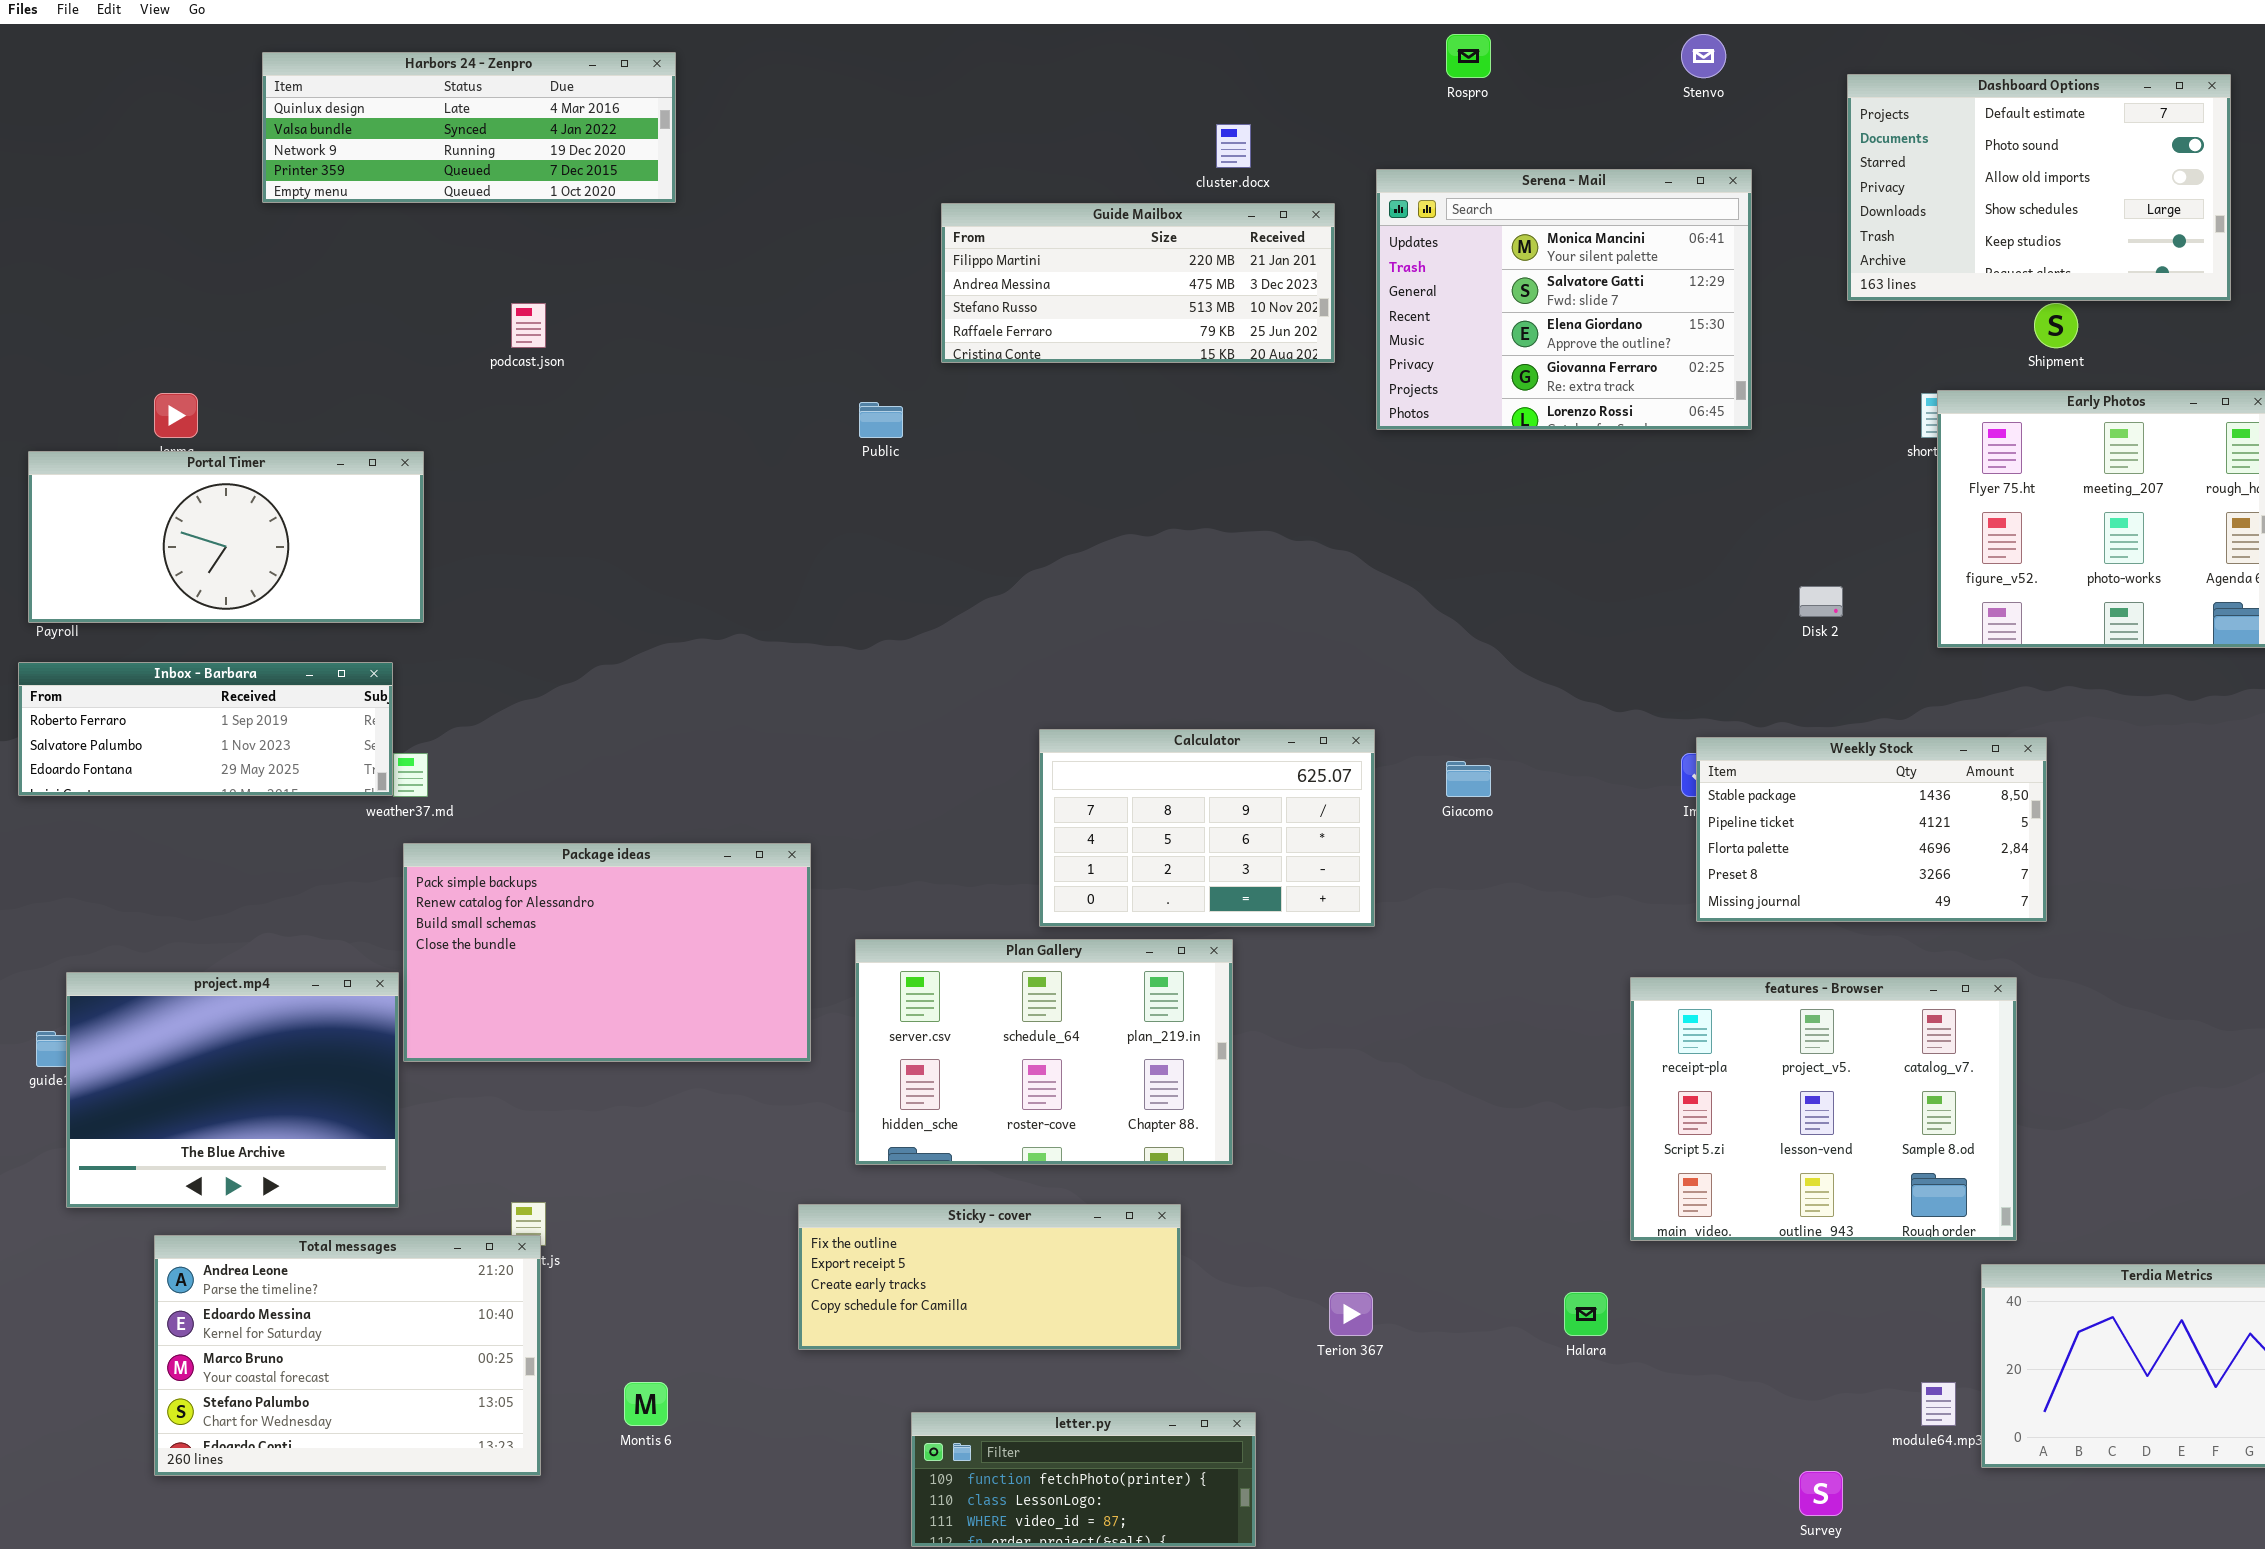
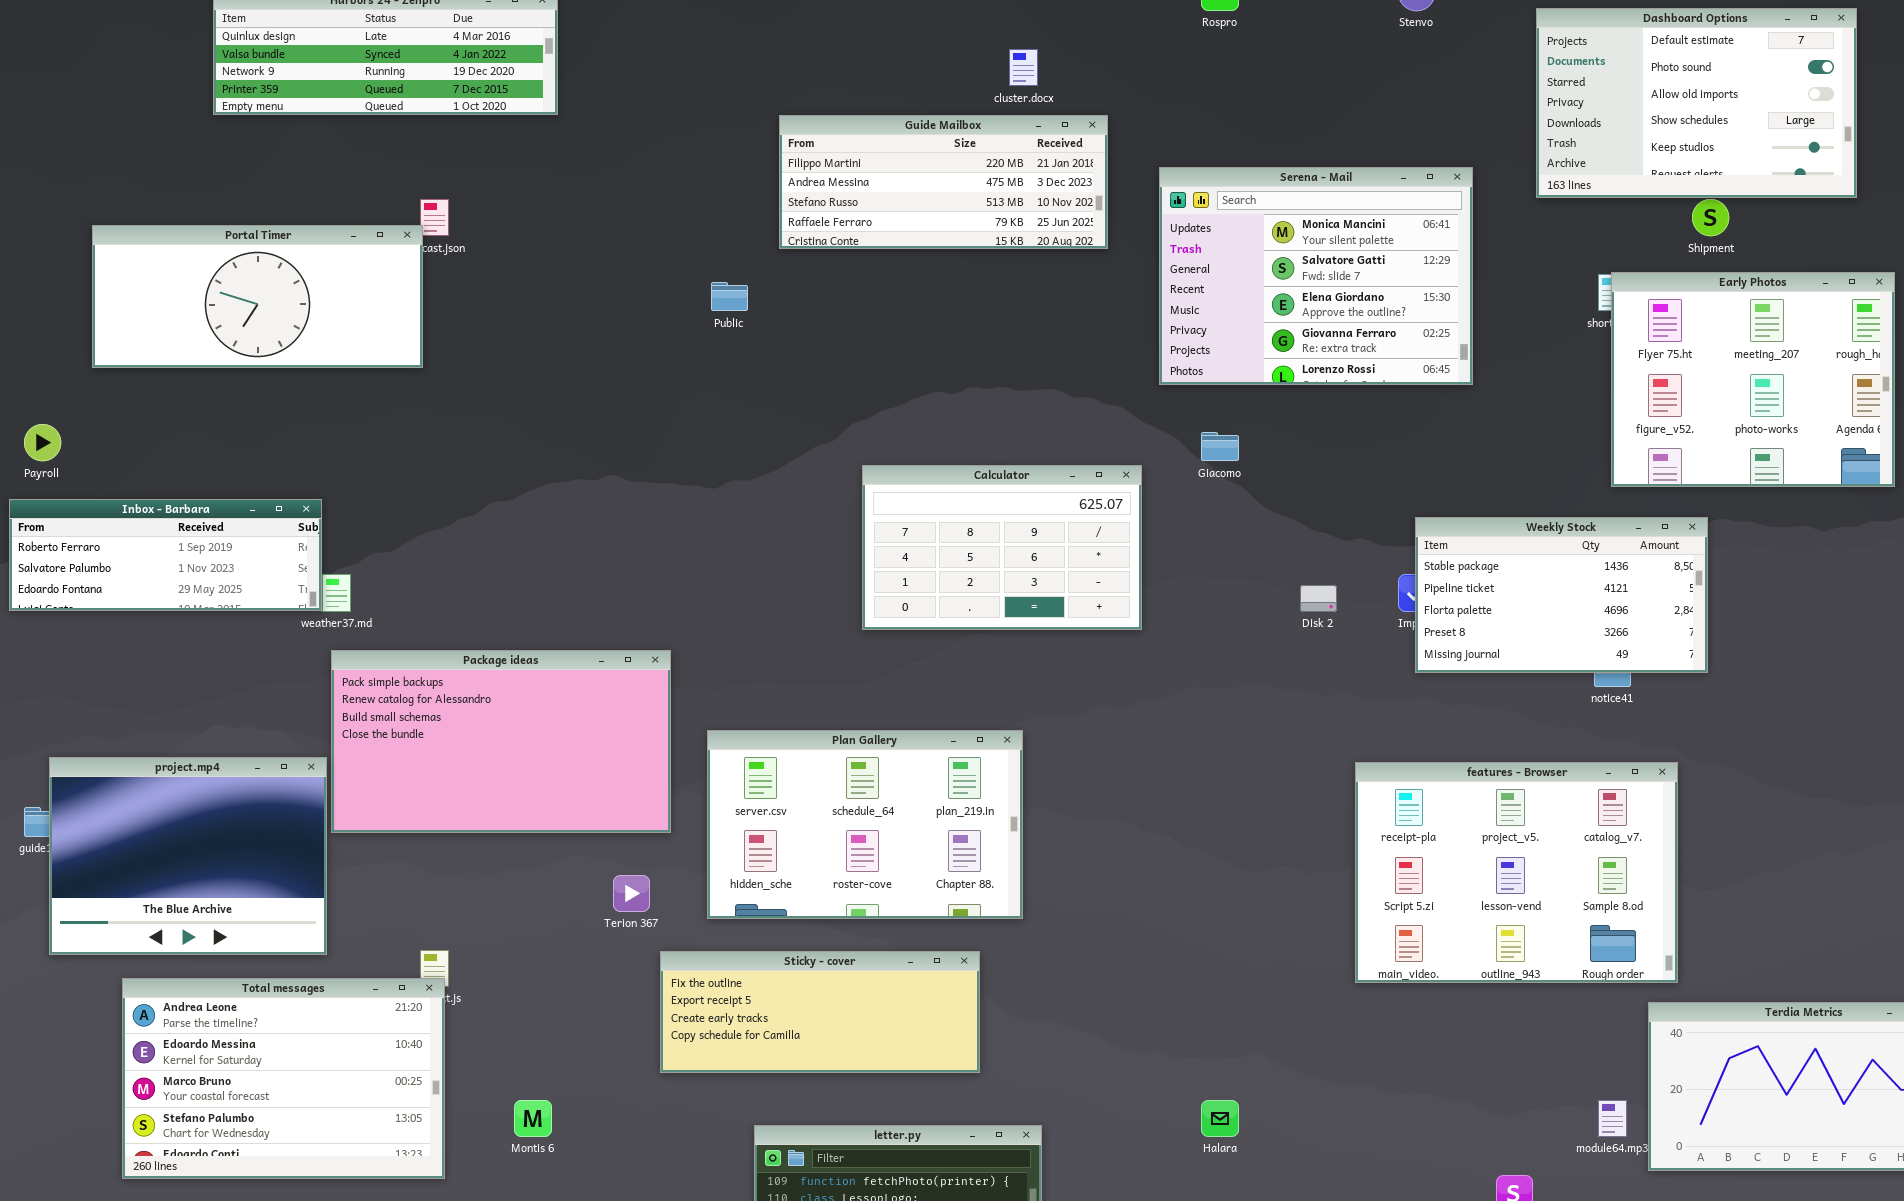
Serena - Mail: [1376,169,1752,430] -> [1159,167,1473,385], moved
Portal Timer: [28,451,424,623] -> [92,225,423,368], moved
Disk 2: [1799,586,1843,617] -> [1300,585,1337,612], moved
Calculator: [1039,729,1375,927] -> [862,465,1142,630], moved
Weekly Stock: [1696,737,2047,922] -> [1415,517,1708,673], moved
Giacomo: [1446,761,1491,797] -> [1201,432,1239,461], moved
Terion 367: [1329,1292,1373,1336] -> [613,875,650,912], moved
Halara: [1564,1292,1608,1336] -> [1201,1100,1239,1137], moved

